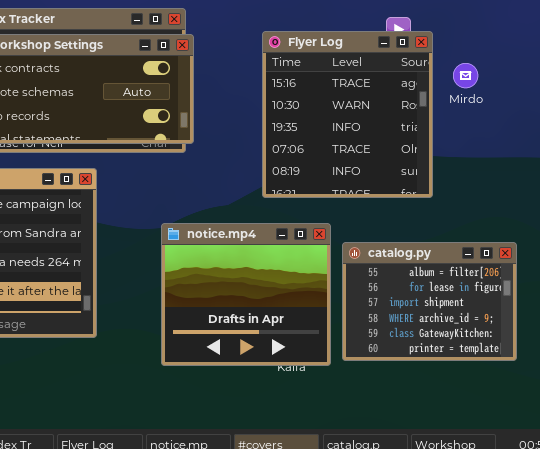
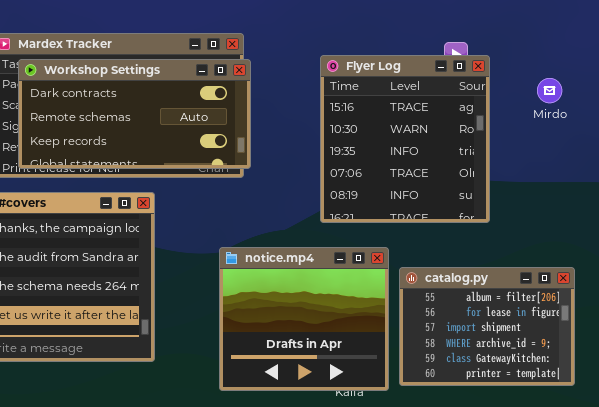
Mirdo: [453,63,478,88] -> [537,78,562,103], moved

